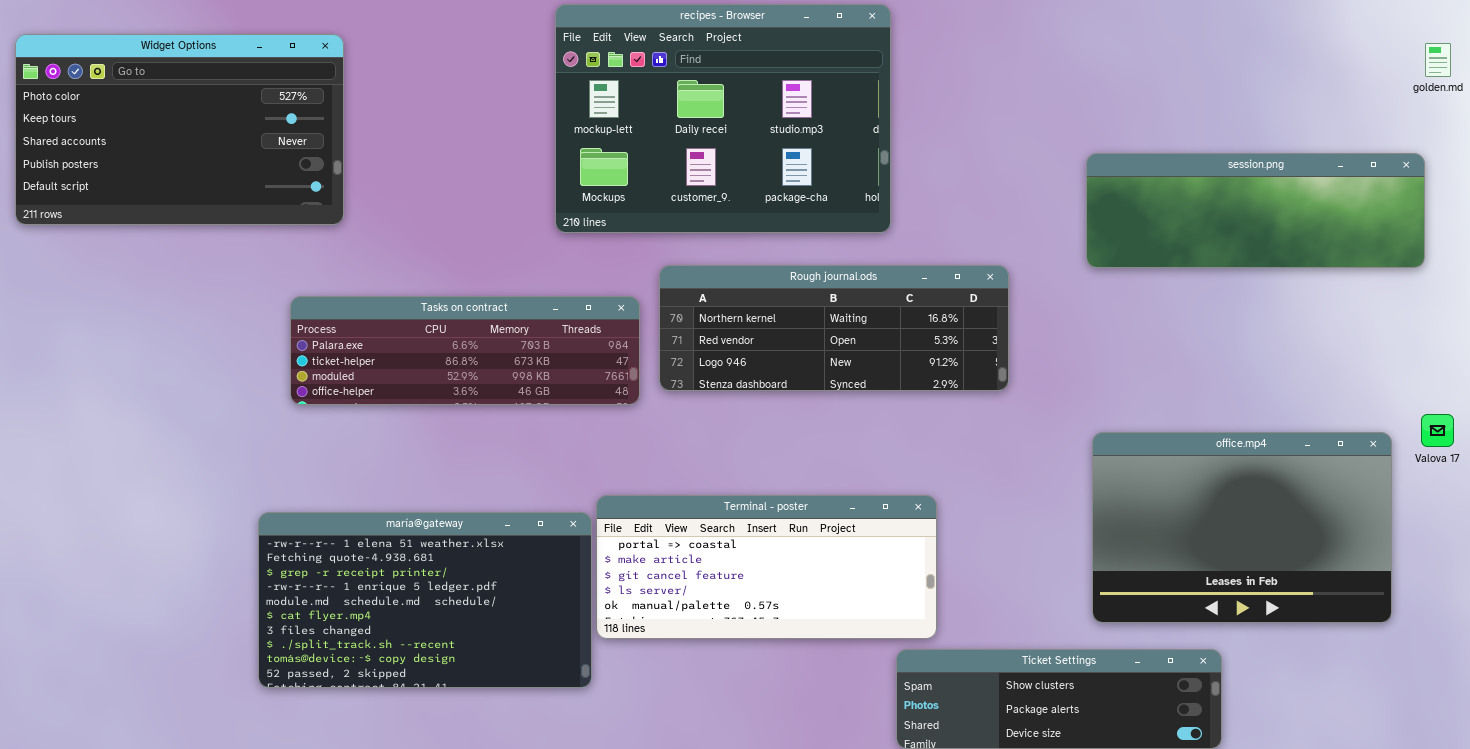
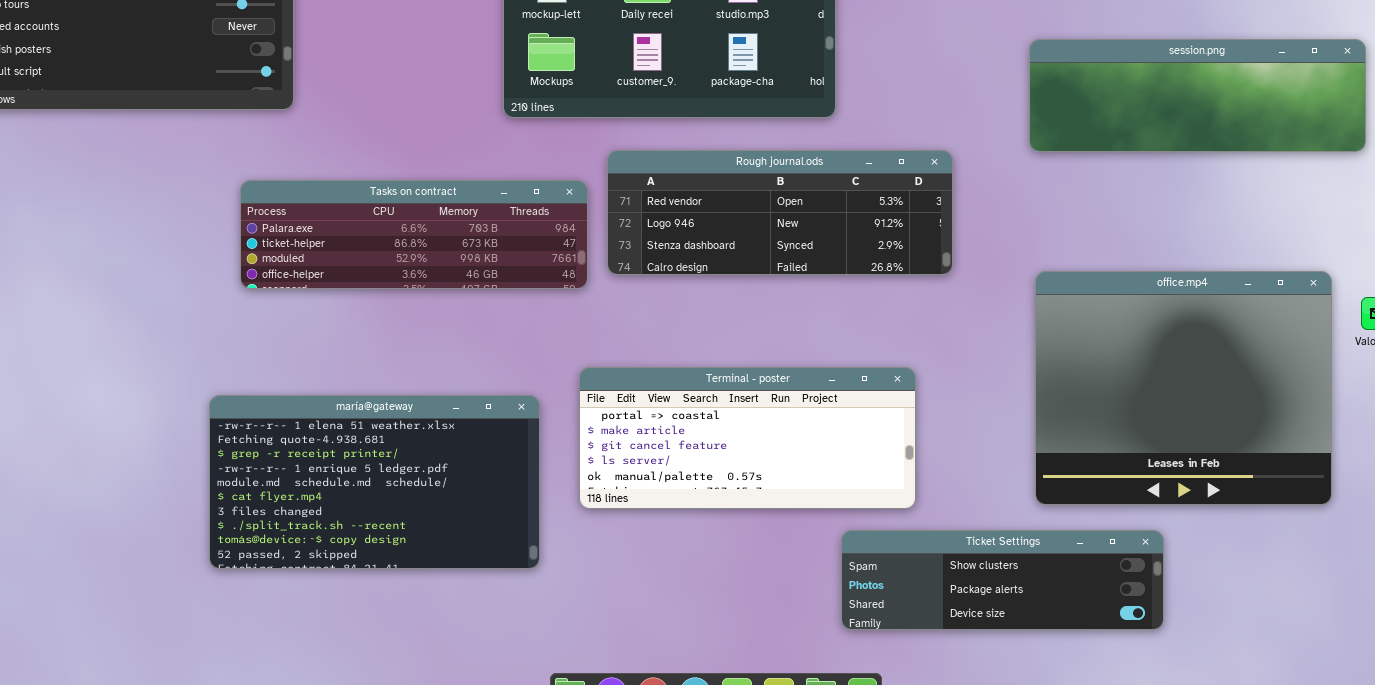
Rough journal.ods: [659,265,1009,391] -> [607,150,953,275], scrolled down 1 row
office.mp4: [1092,432,1392,623] -> [1035,271,1332,505], resized
Terminal - poster: [596,495,937,639] -> [579,367,916,509], moved

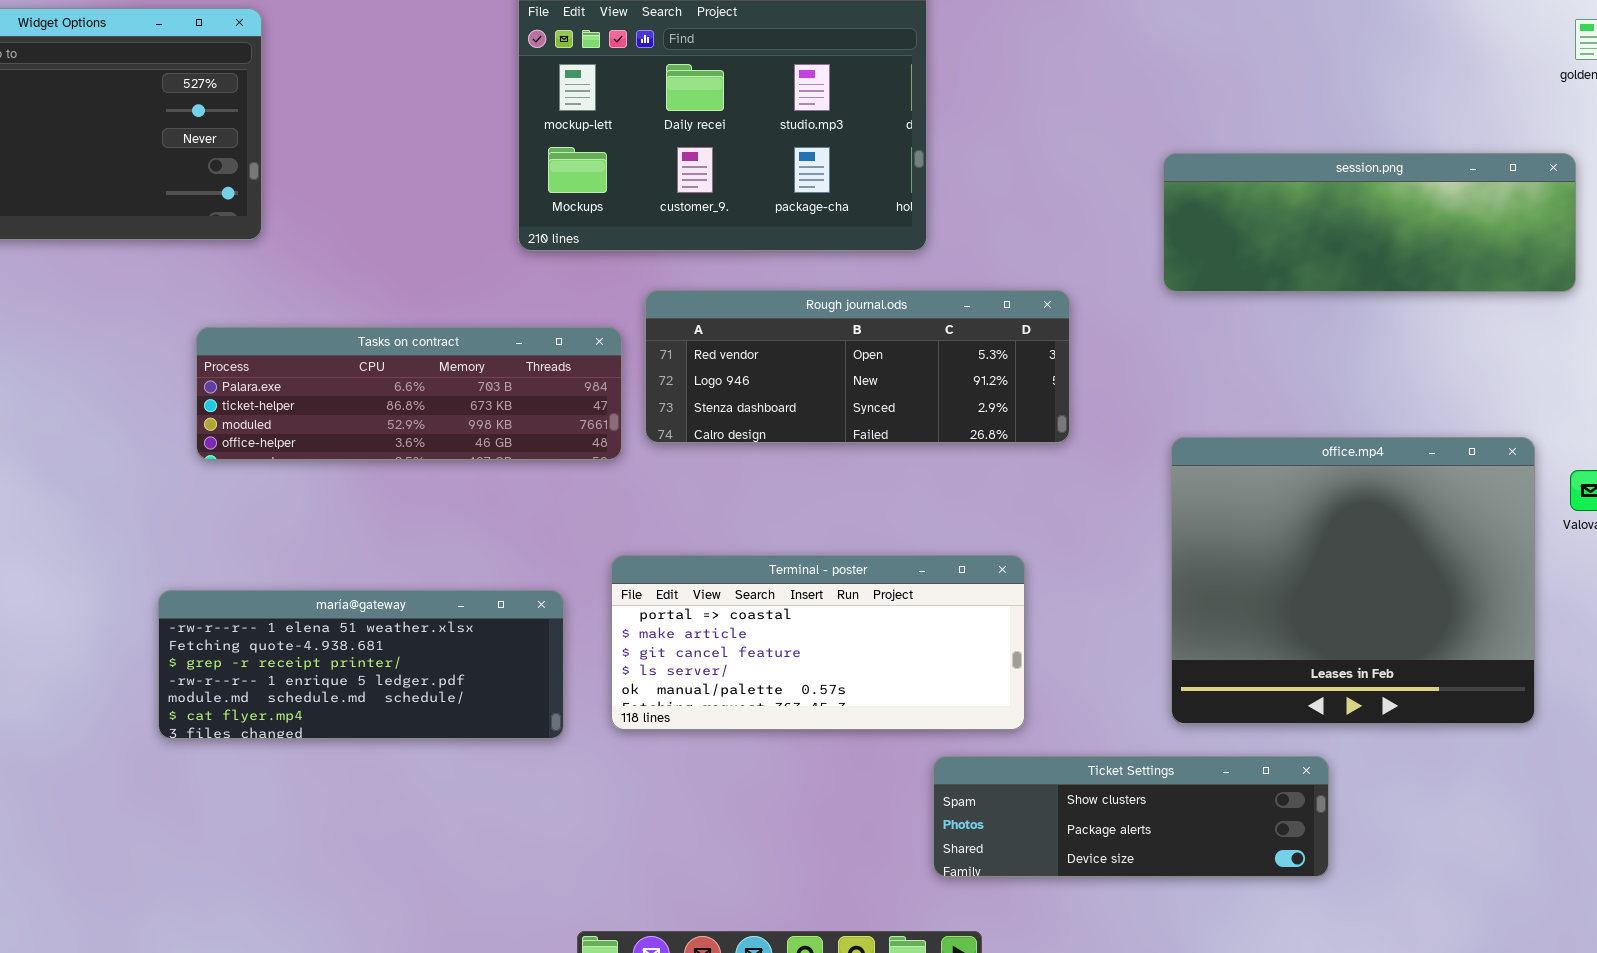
maría@gateway: [209,395,540,569] -> [158,590,564,739], resized

